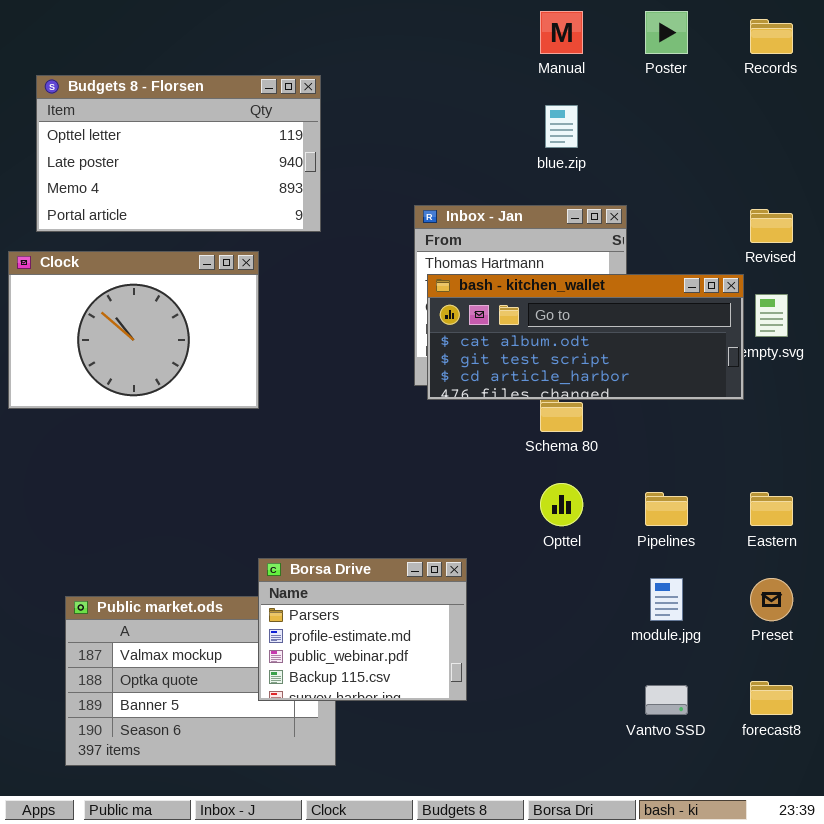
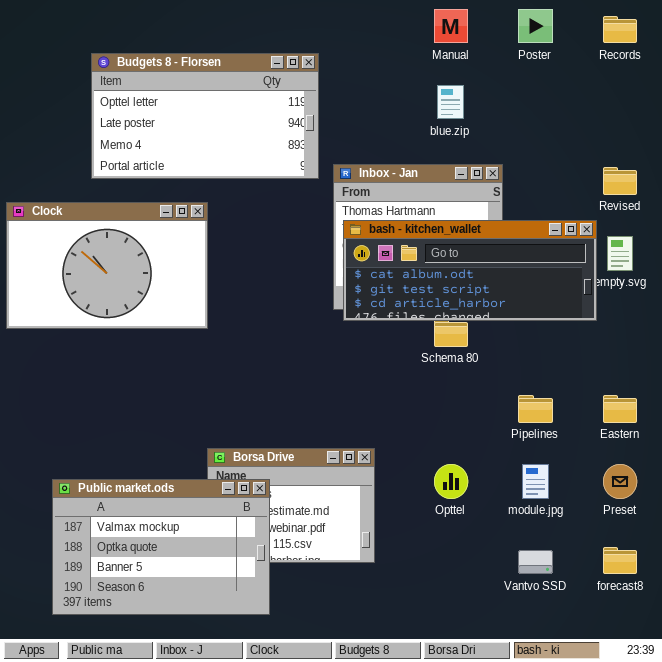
Budgets 8 - Florsen: [36,75,321,232] -> [91,53,319,179], moved
Opttel: [540,483,583,526] -> [434,464,468,499], moved
Public market.ods: [65,596,336,766] -> [52,479,270,615], raised

